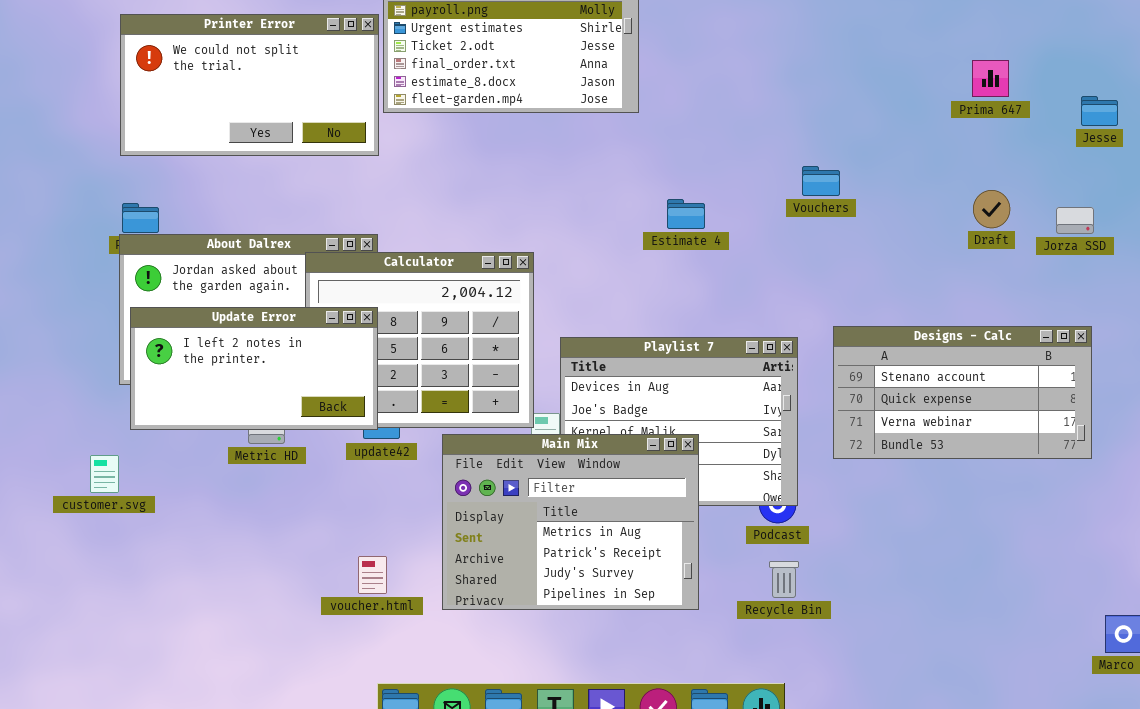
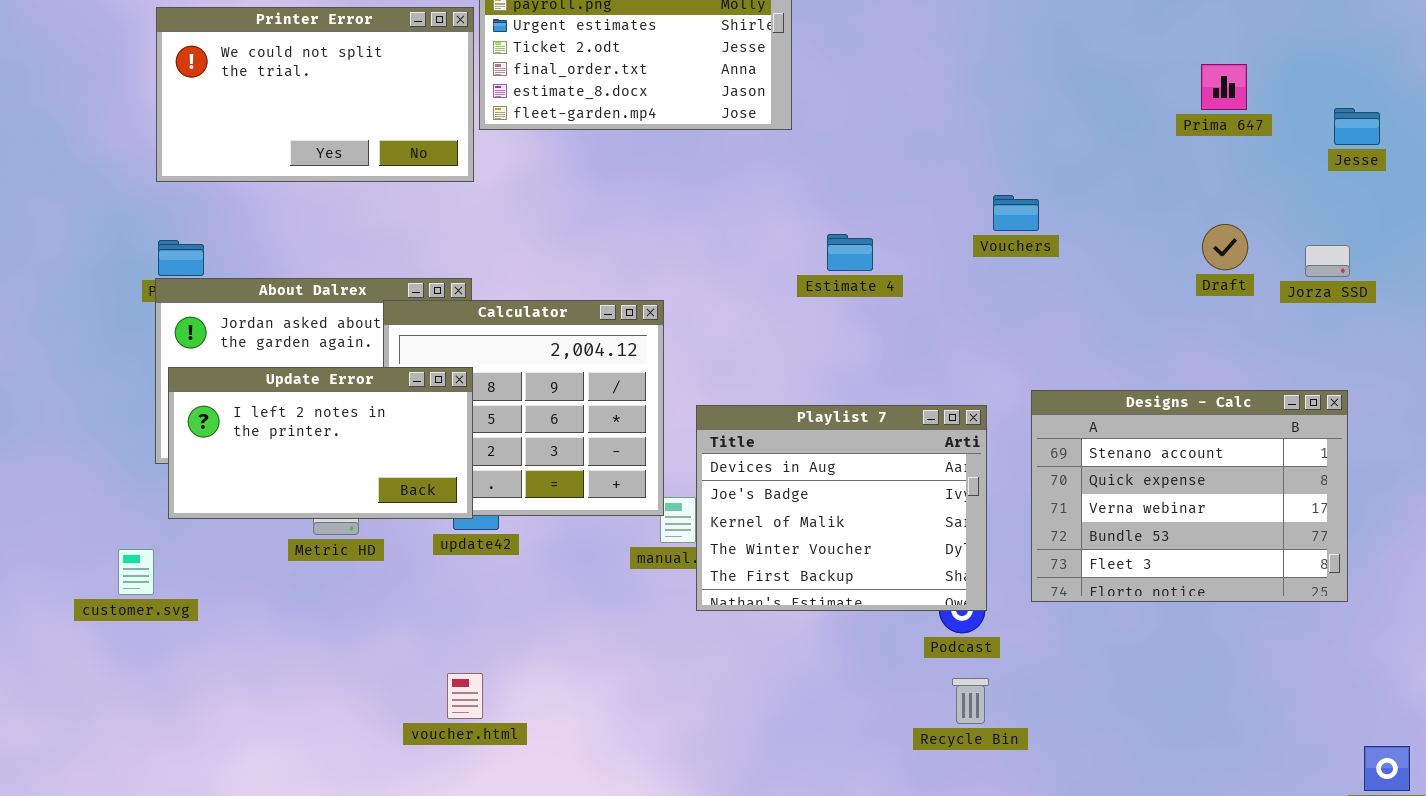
Designs - Calc: [833,326,1092,459] -> [1031,390,1348,602], resized
Main Mix: [442,434,699,610] -> none, closed

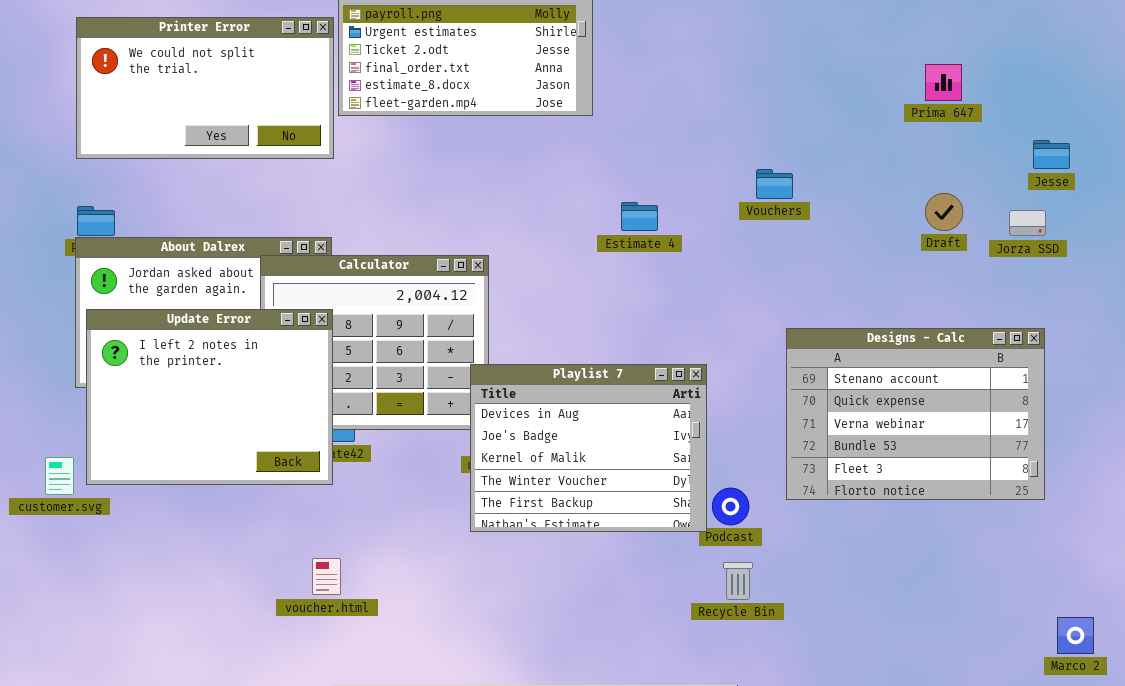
Jesse: [1334,108,1380,145] -> [1033,140,1070,169], moved
Update Error: [168,367,473,519] -> [86,309,333,485], resized
Playlist 7: [696,405,987,611] -> [470,364,707,532], moved

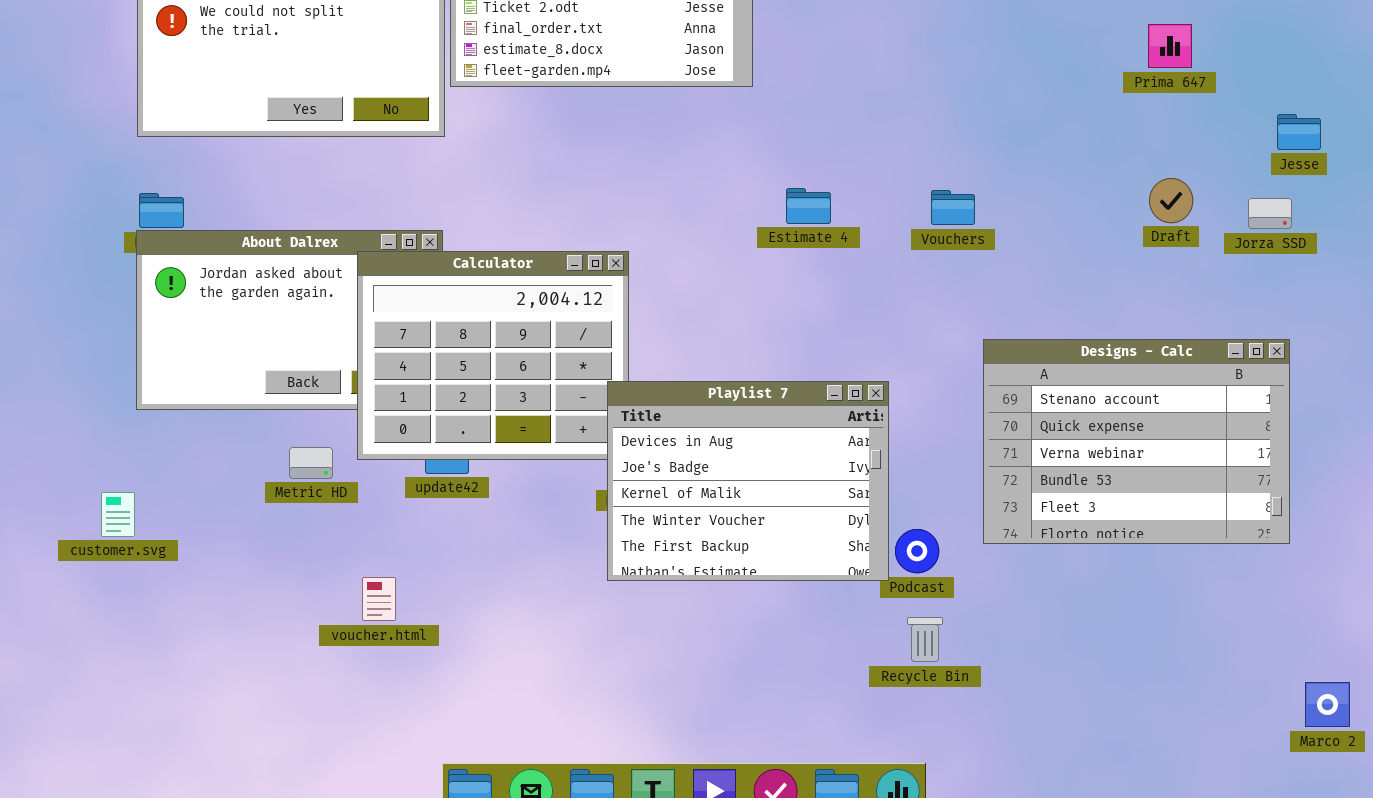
Vouchers: [756,169,793,199] -> [931,190,975,225], moved
Update Error: [86,309,333,485] -> none, closed
voucher.html: [312,558,341,595] -> [362,577,396,621], moved

